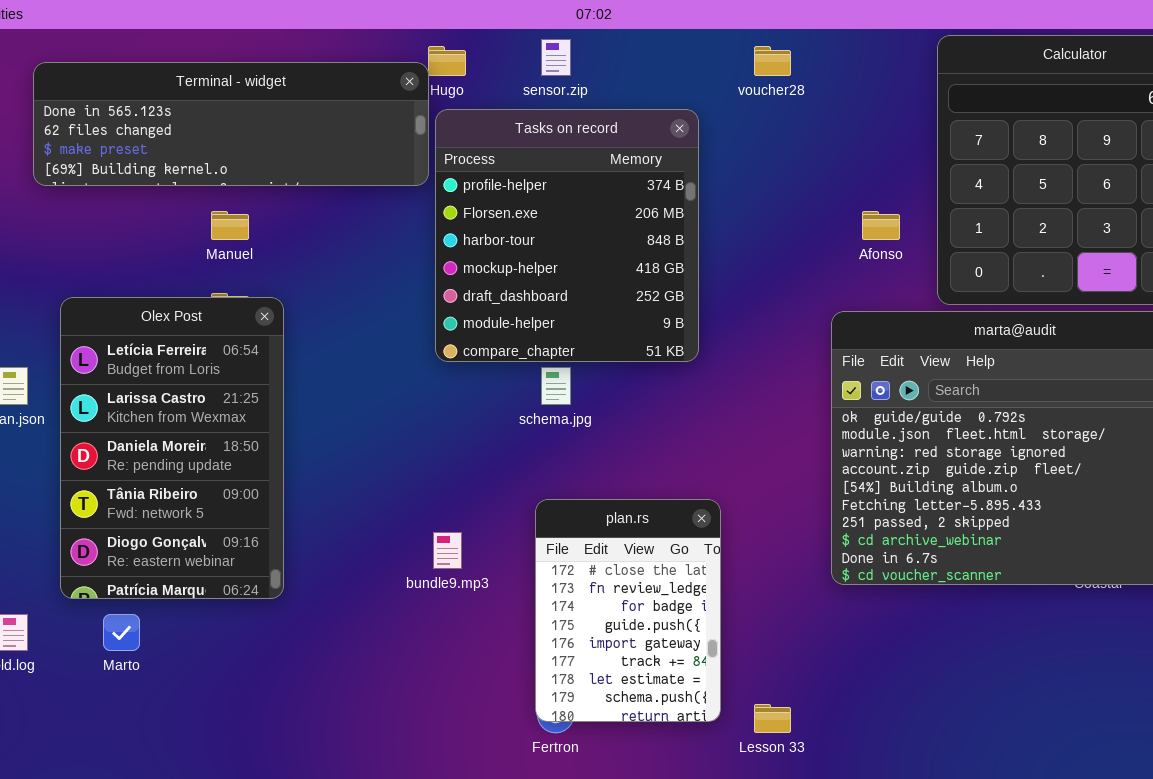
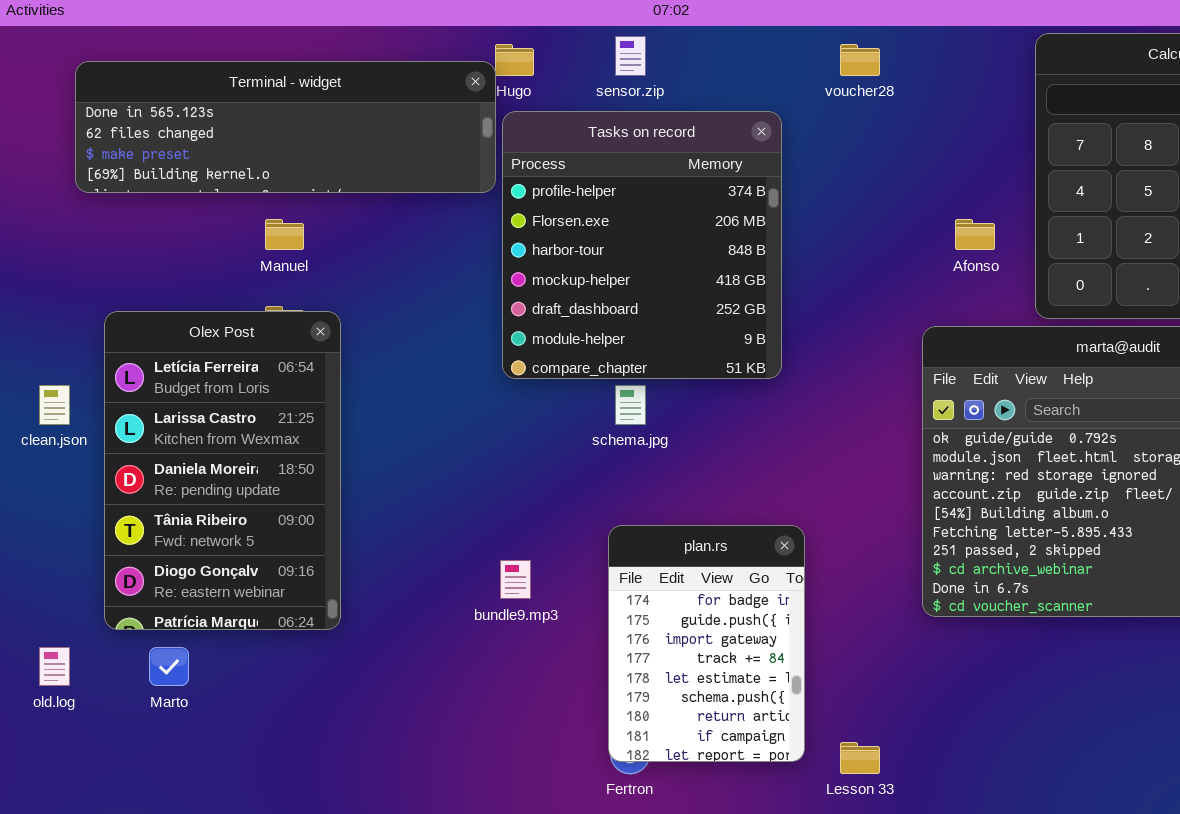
plan.rs: [535,499,721,722] -> [608,525,805,762], scrolled down 2 rows

